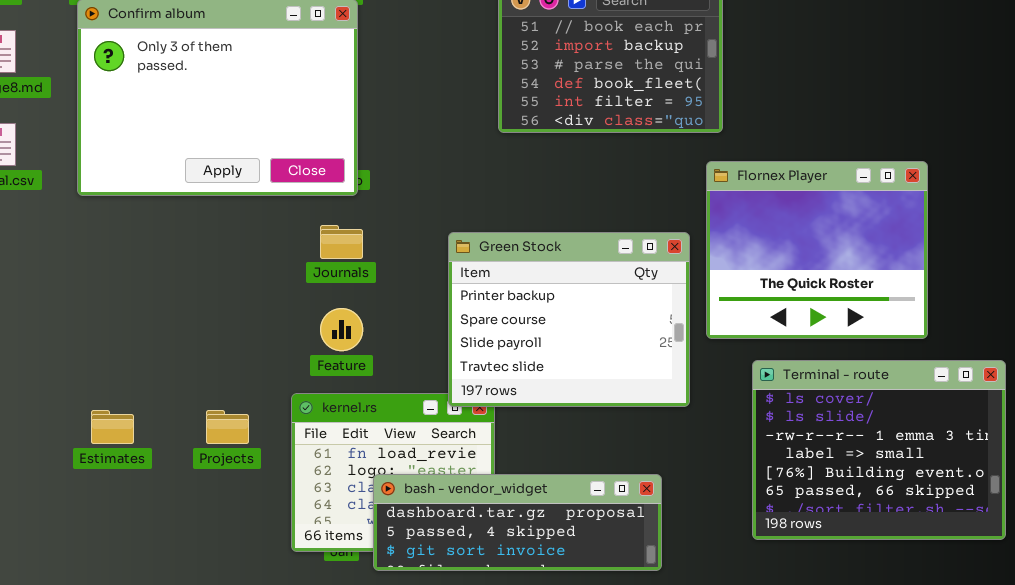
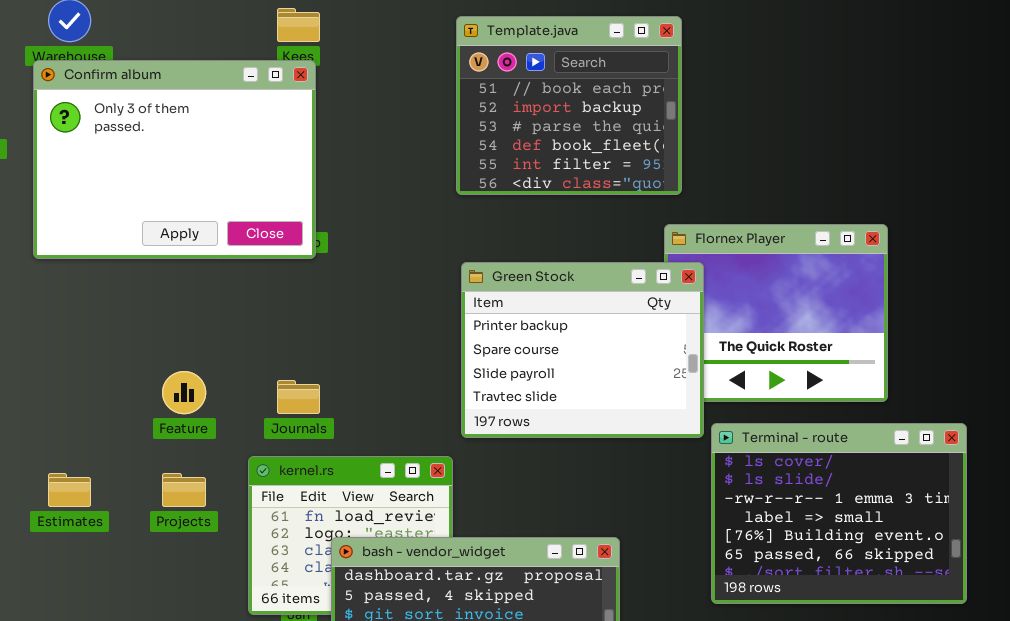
Journals: [320,225,363,259] -> [277,380,320,414], moved
Green Stock: [448,232,690,407] -> [461,262,704,438], moved
Feature: [320,308,363,351] -> [162,371,206,414], moved

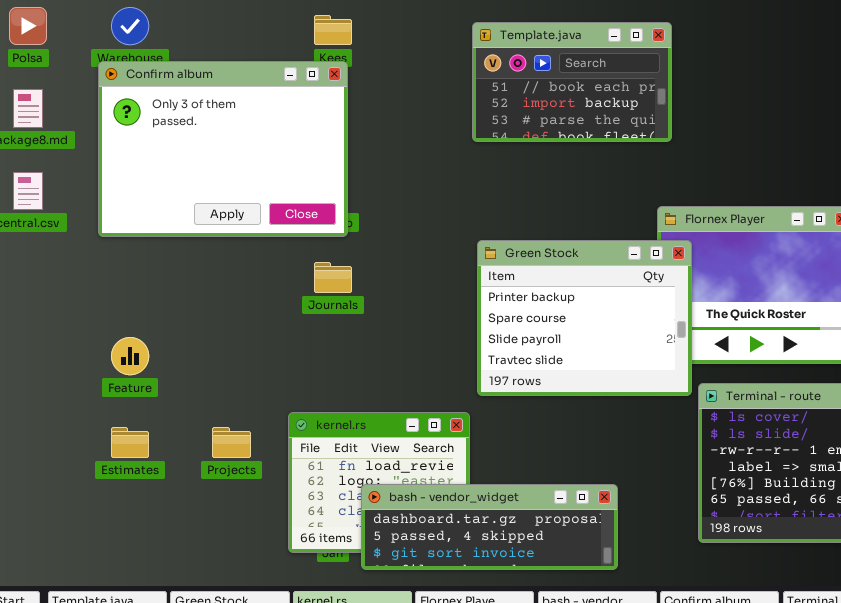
Template.java: [456,16,682,195] -> [472,22,672,142], resized
Feature: [162,371,206,414] -> [111,337,149,375], moved
Journals: [277,380,320,414] -> [314,262,352,293], moved

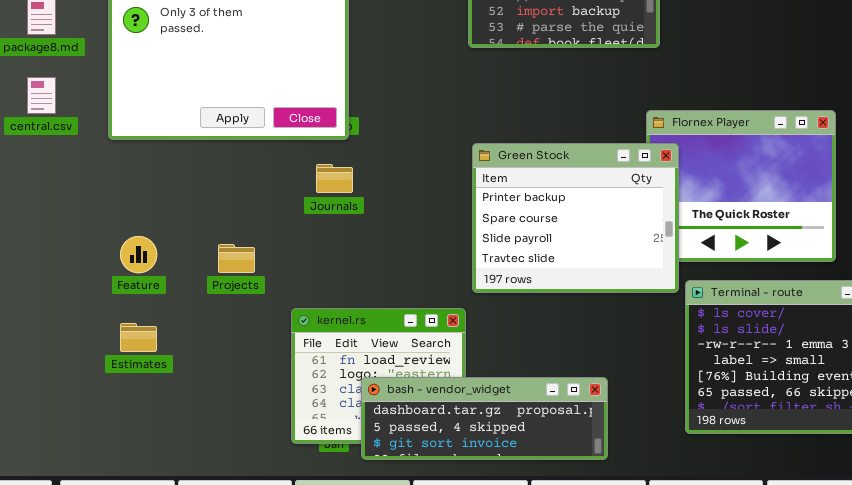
Projects: [212,427,251,458] -> [218,244,255,273], moved

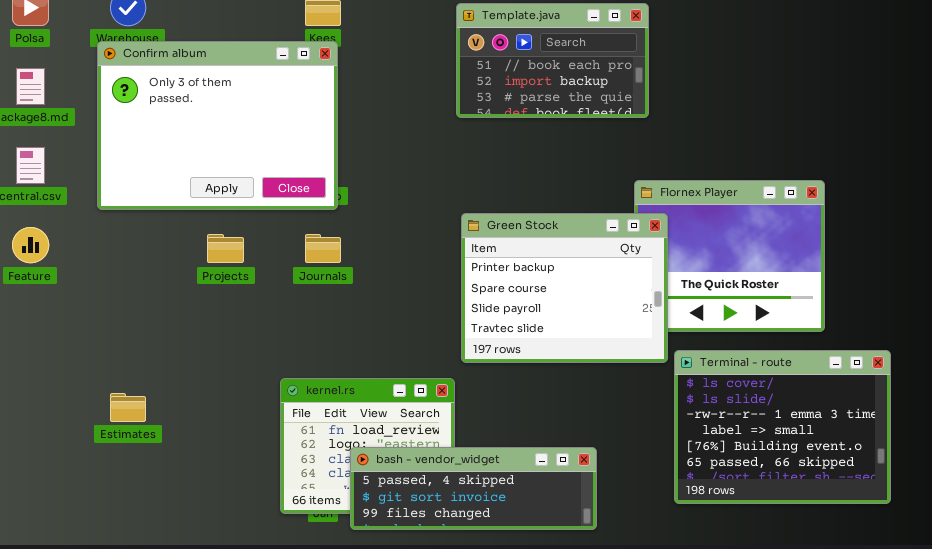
Feature: [120,236,157,273] -> [12,227,49,263], moved
Projects: [218,244,255,273] -> [207,234,244,263], moved
bash - vendor_widget: [361,377,608,460] -> [350,447,597,530], scrolled down 1 row

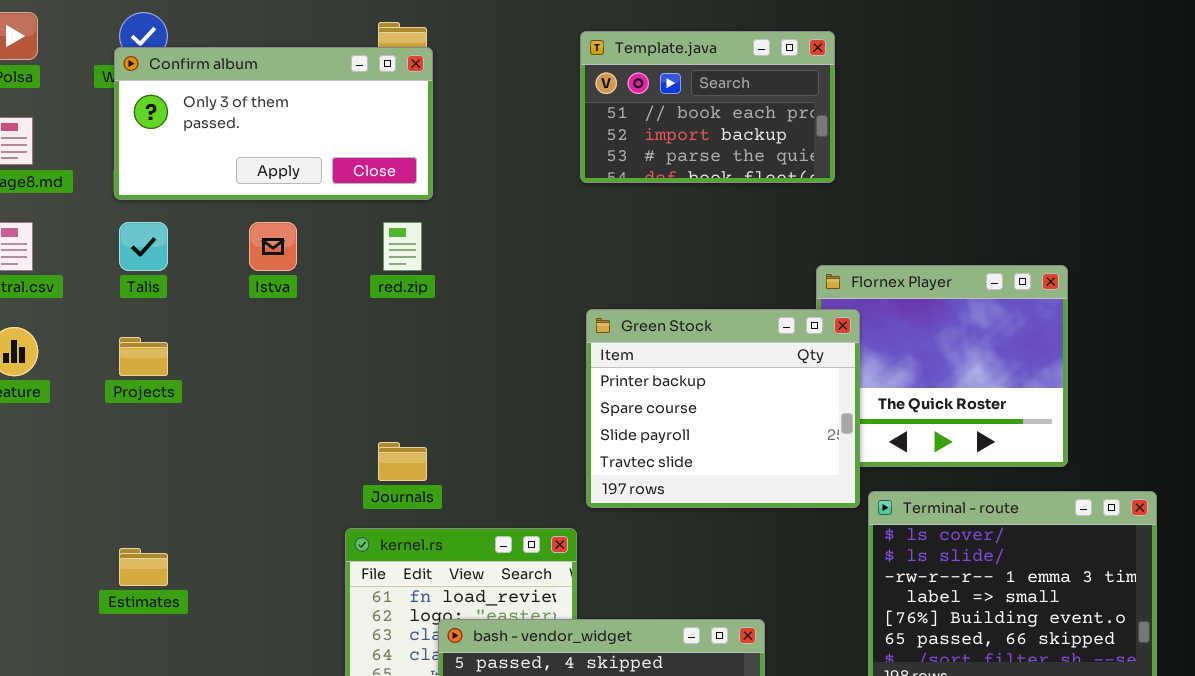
Confirm album: [97,41,338,210] -> [114,47,433,200], moved, resized
Projects: [207,234,244,263] -> [119,337,168,376], moved
Journals: [305,234,341,263] -> [378,442,427,481], moved

